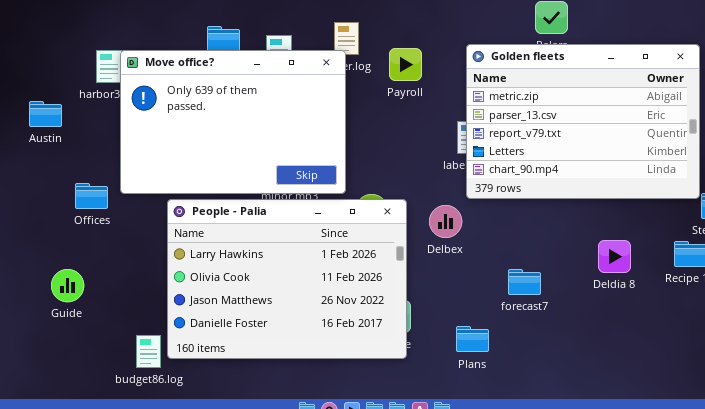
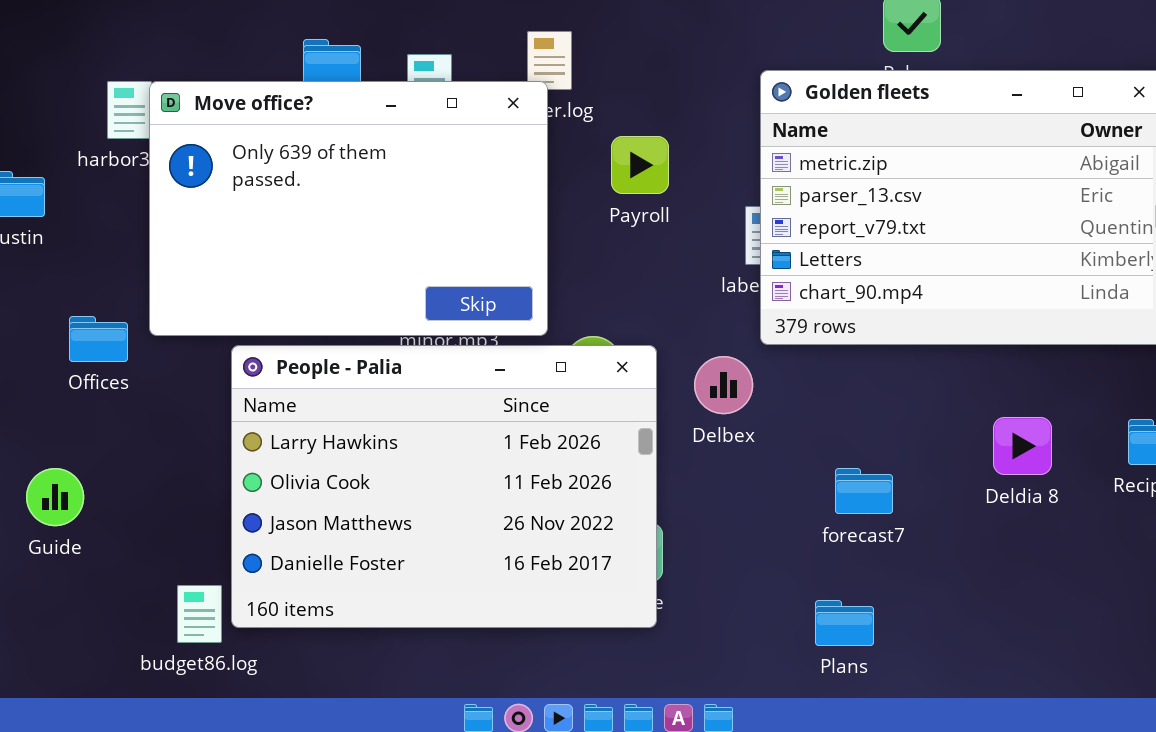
Payroll: [389,48,422,81] -> [611,136,669,194], moved
Plans: [456,326,489,352] -> [815,600,874,646], moved

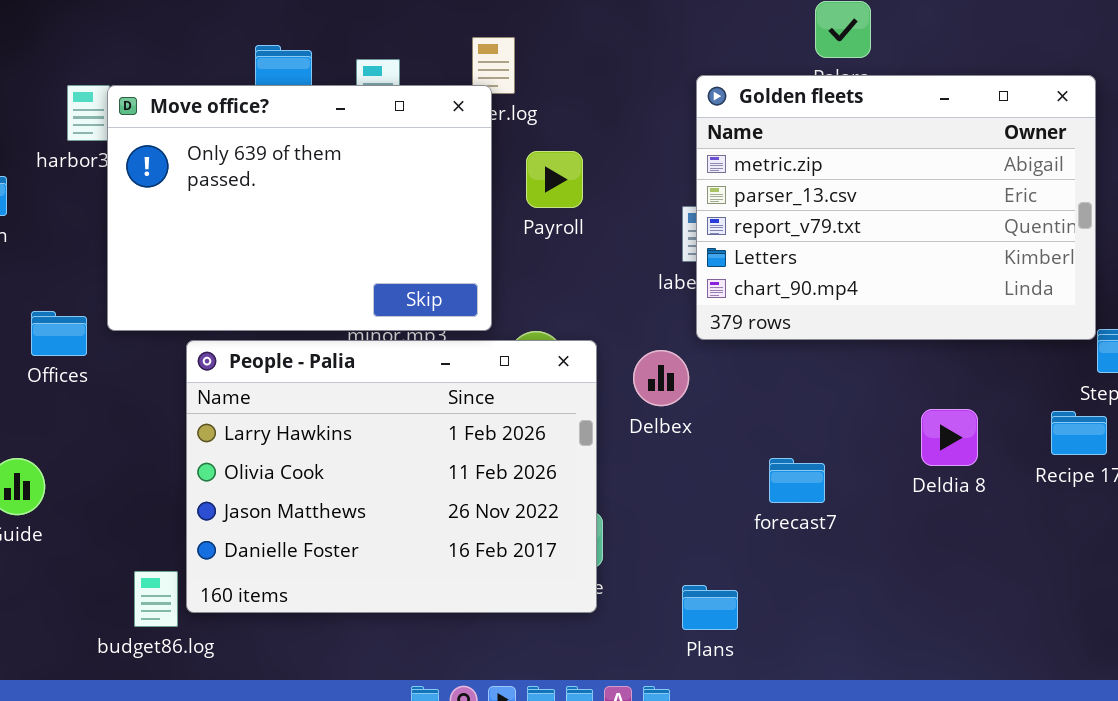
Payroll: [611,136,669,194] -> [526,151,583,208], moved
Plans: [815,600,874,646] -> [682,585,738,630], moved

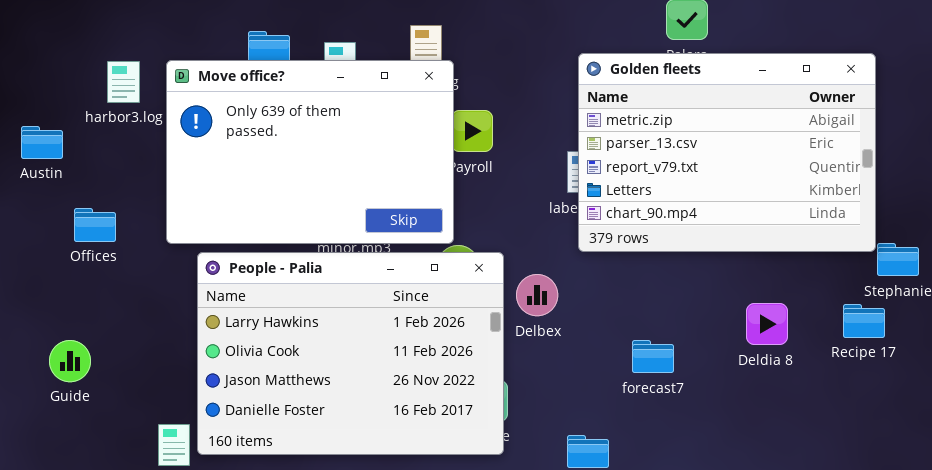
Move office?: [107,85,492,331] -> [166,60,454,244], moved
Offices: [31,311,87,356] -> [74,208,116,242], moved
Delbex: [633,350,689,406] -> [516,274,558,316], moved

